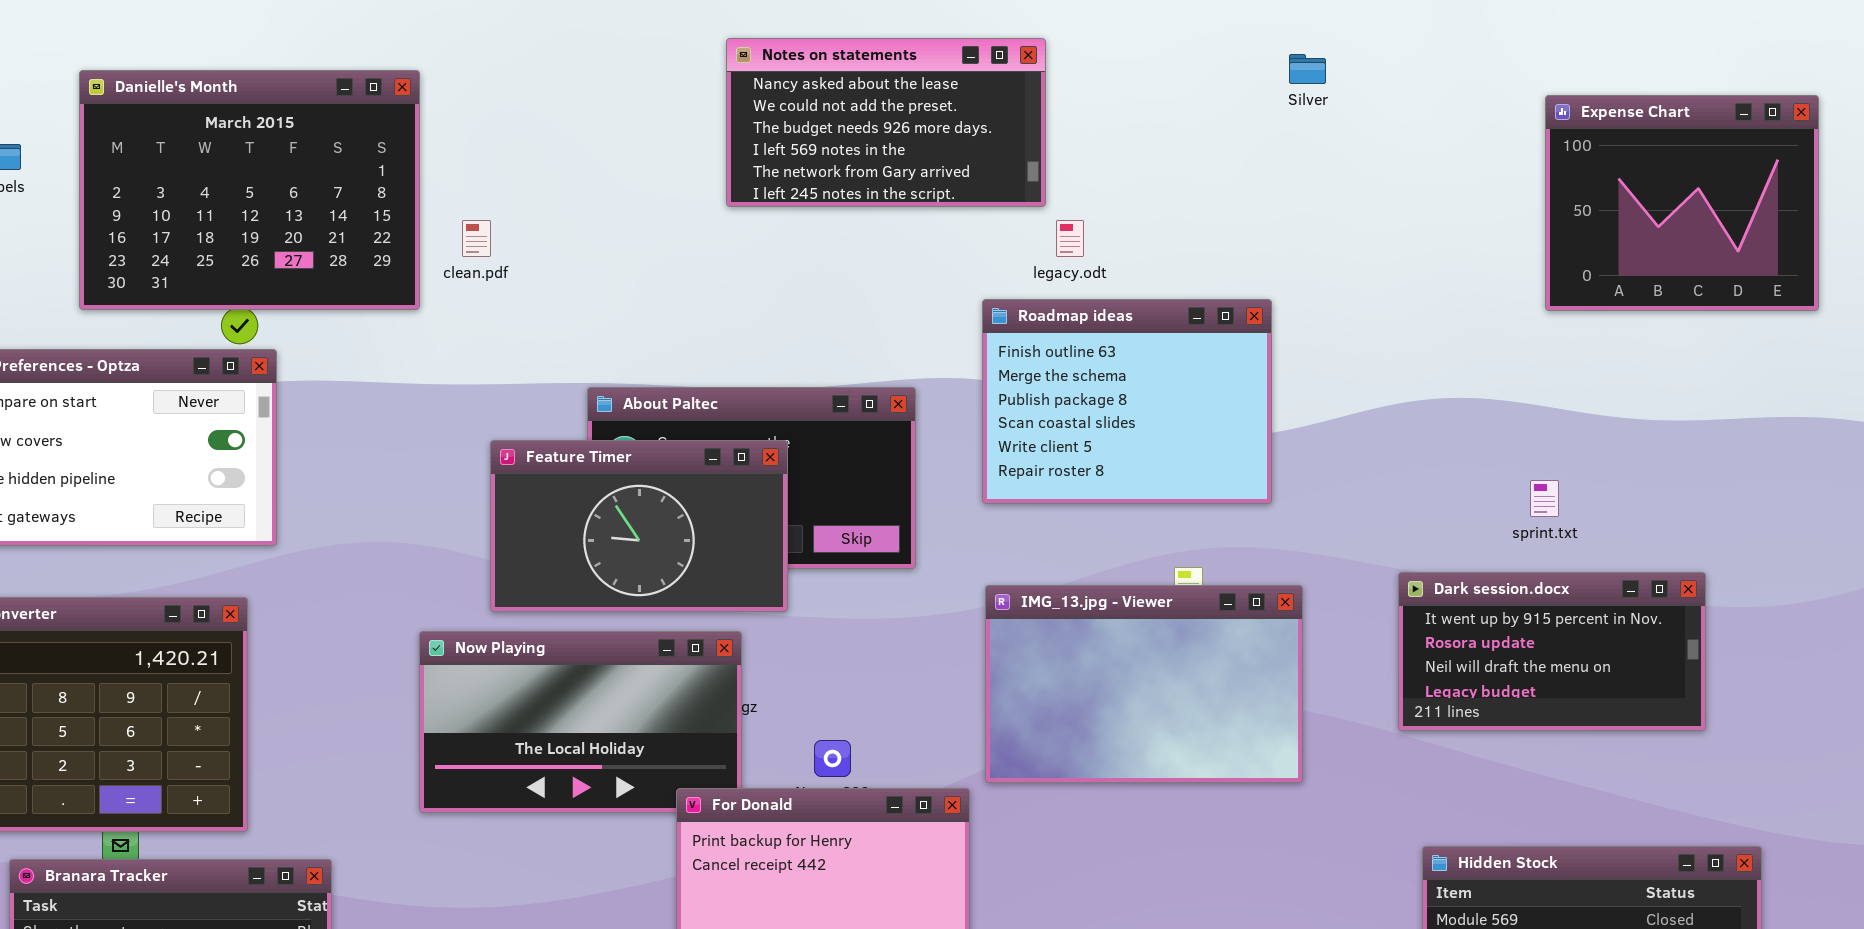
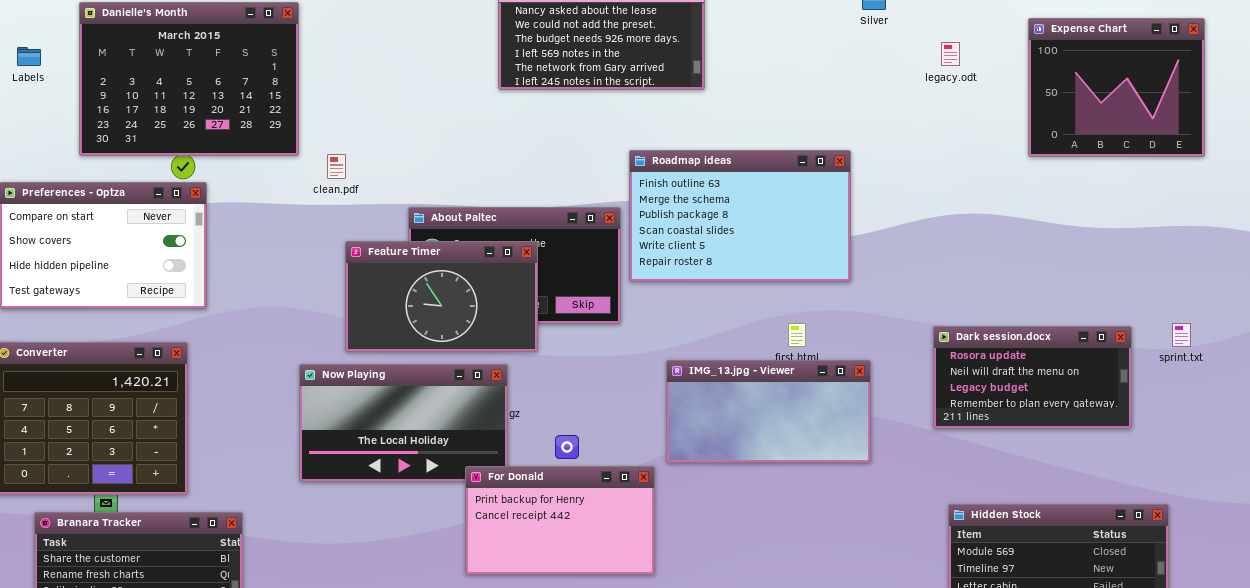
clean.pdf: [462,220,491,257] -> [327,154,346,179], moved
legacy.odt: [1056,220,1084,257] -> [941,42,960,66], moved
Roadmap ideas: [982,299,1272,504] -> [629,150,851,282], resized
sprint.txt: [1530,480,1559,517] -> [1172,323,1191,347], moved
Dark session.docx: [1398,572,1706,731] -> [933,326,1132,429], scrolled down 1 row
IMG_13.jpg - Viewer: [985,585,1303,783] -> [666,360,871,463], resized

